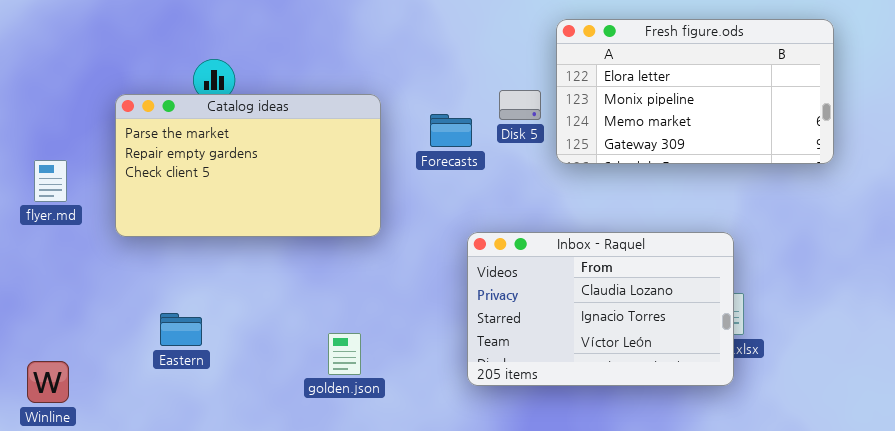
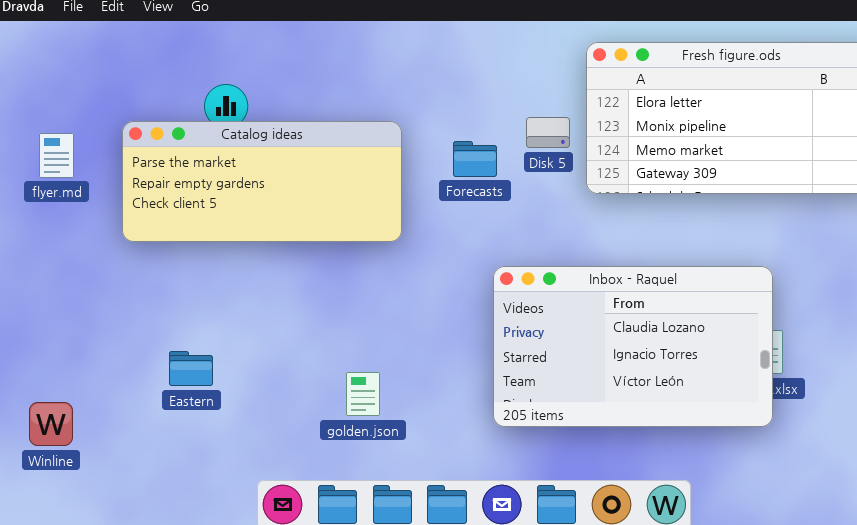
Catalog ideas: [115,94,381,237] -> [122,121,402,242], resized
flyer.md: [34,160,67,202] -> [39,133,74,178], moved

